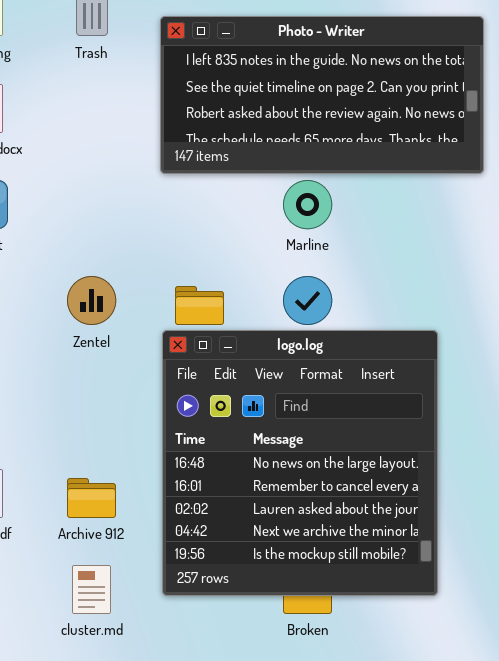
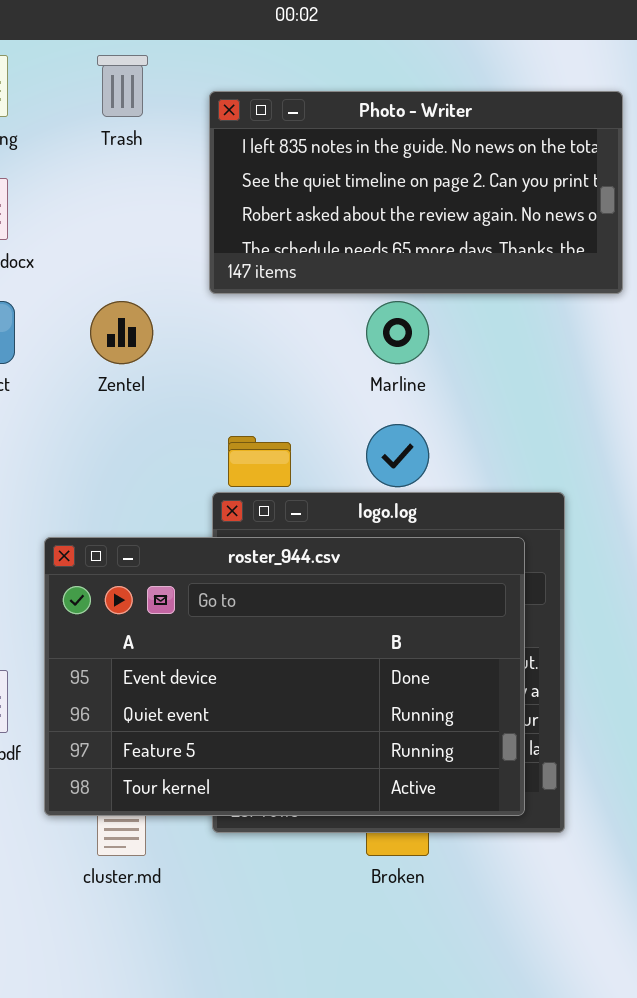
Zentel: [67,276,116,325] -> [90,301,153,364], moved
roster_944.csv: none -> [44,537,525,816], opened

